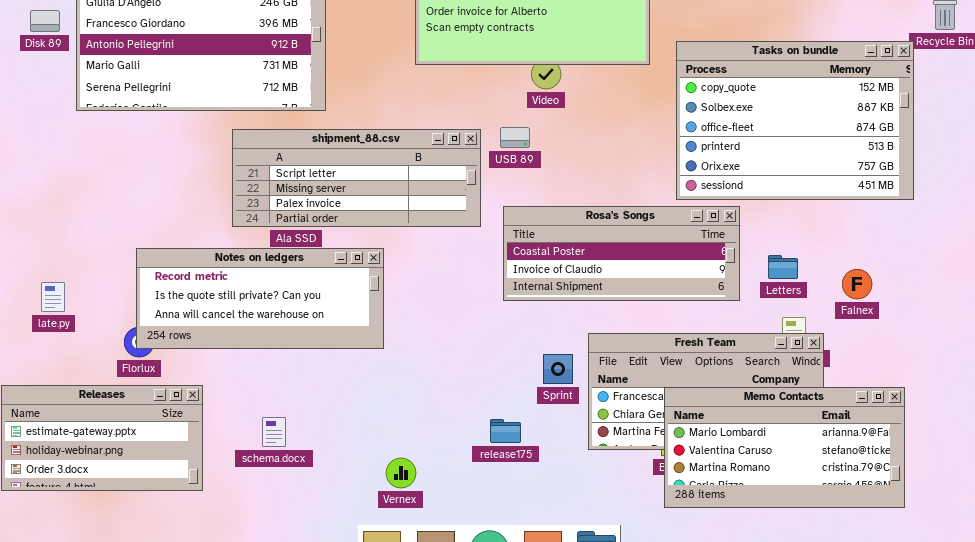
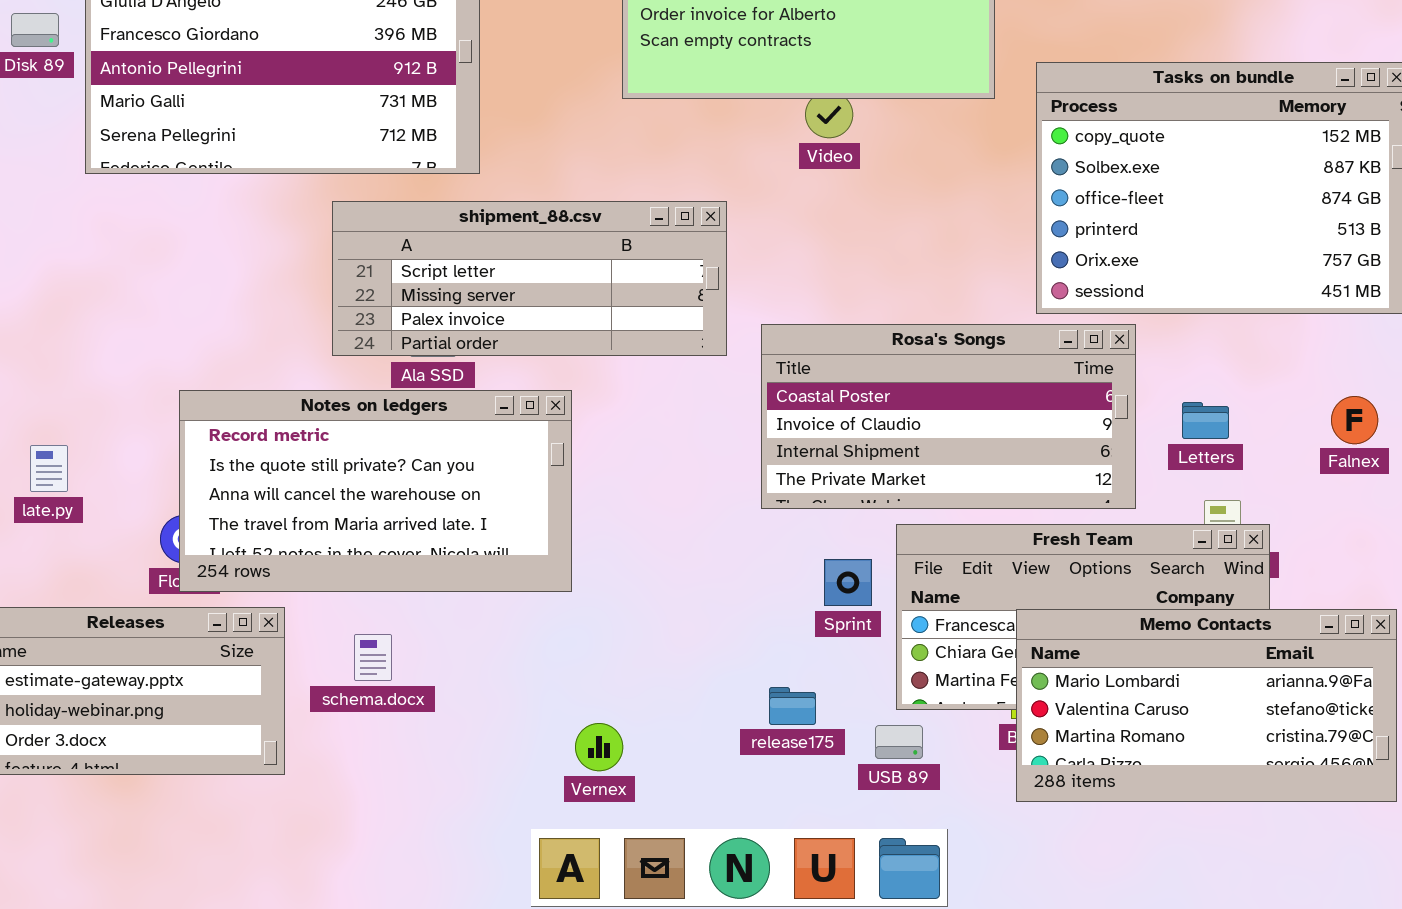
USB 89: [500,127,530,148] -> [875,725,923,759], moved
Rosa's Songs: [503,206,740,301] -> [761,324,1136,509], resized
Notes on ledgers: [136,248,384,349] -> [179,390,572,592], resized
Falnex: [842,269,872,299] -> [1331,396,1378,444], moved
schema.docx: [262,417,286,447] -> [354,634,392,681], moved
release175: [490,419,521,443] -> [769,687,816,725], moved

